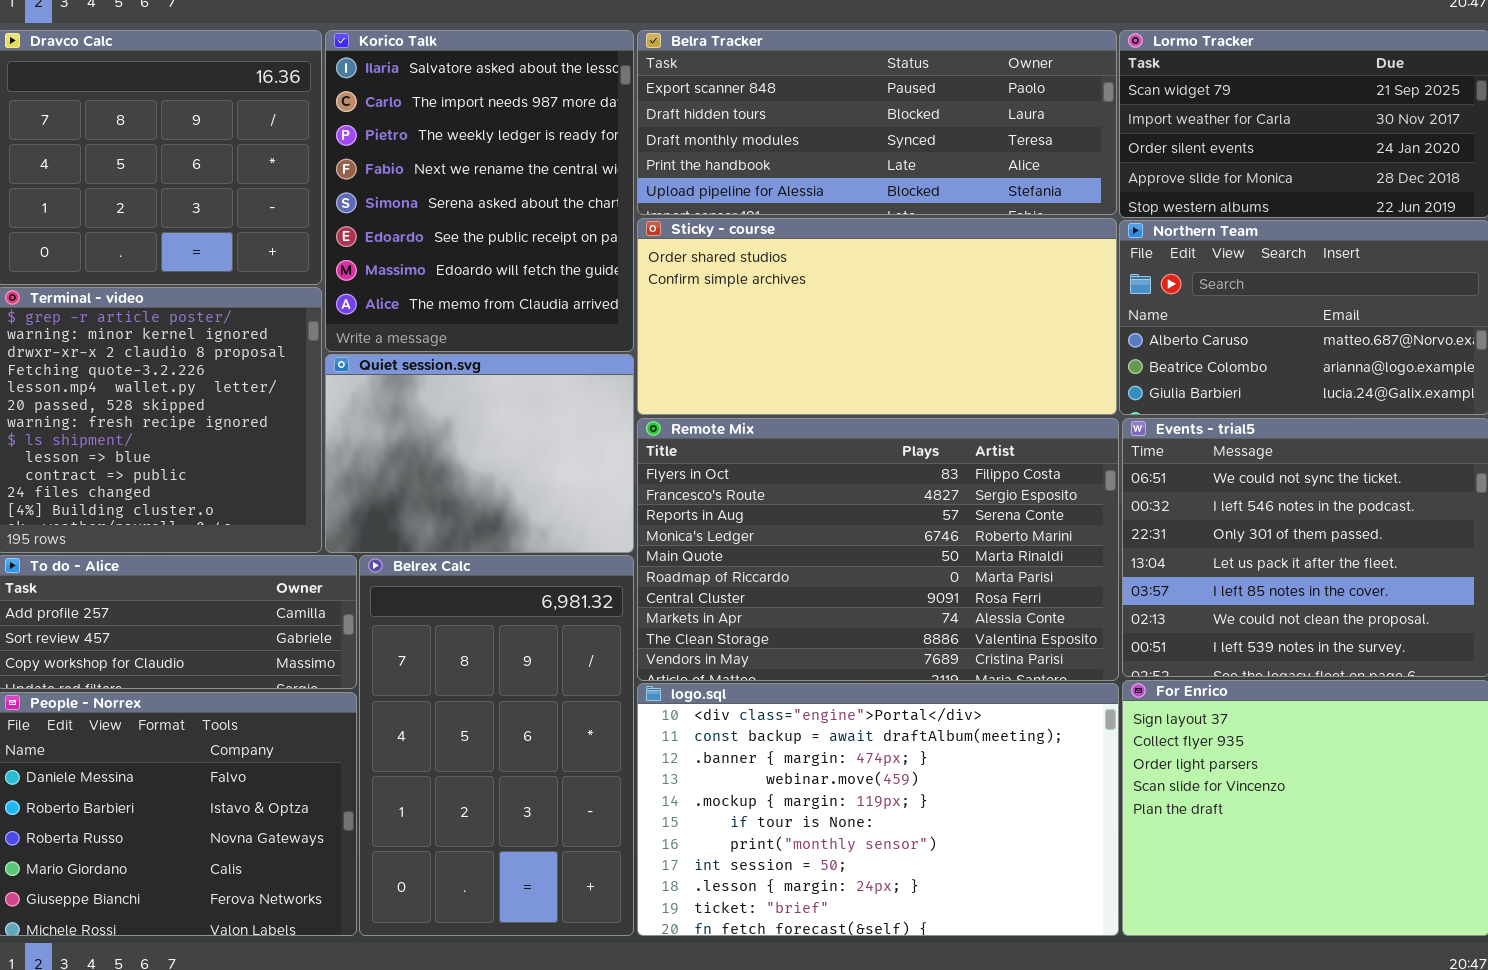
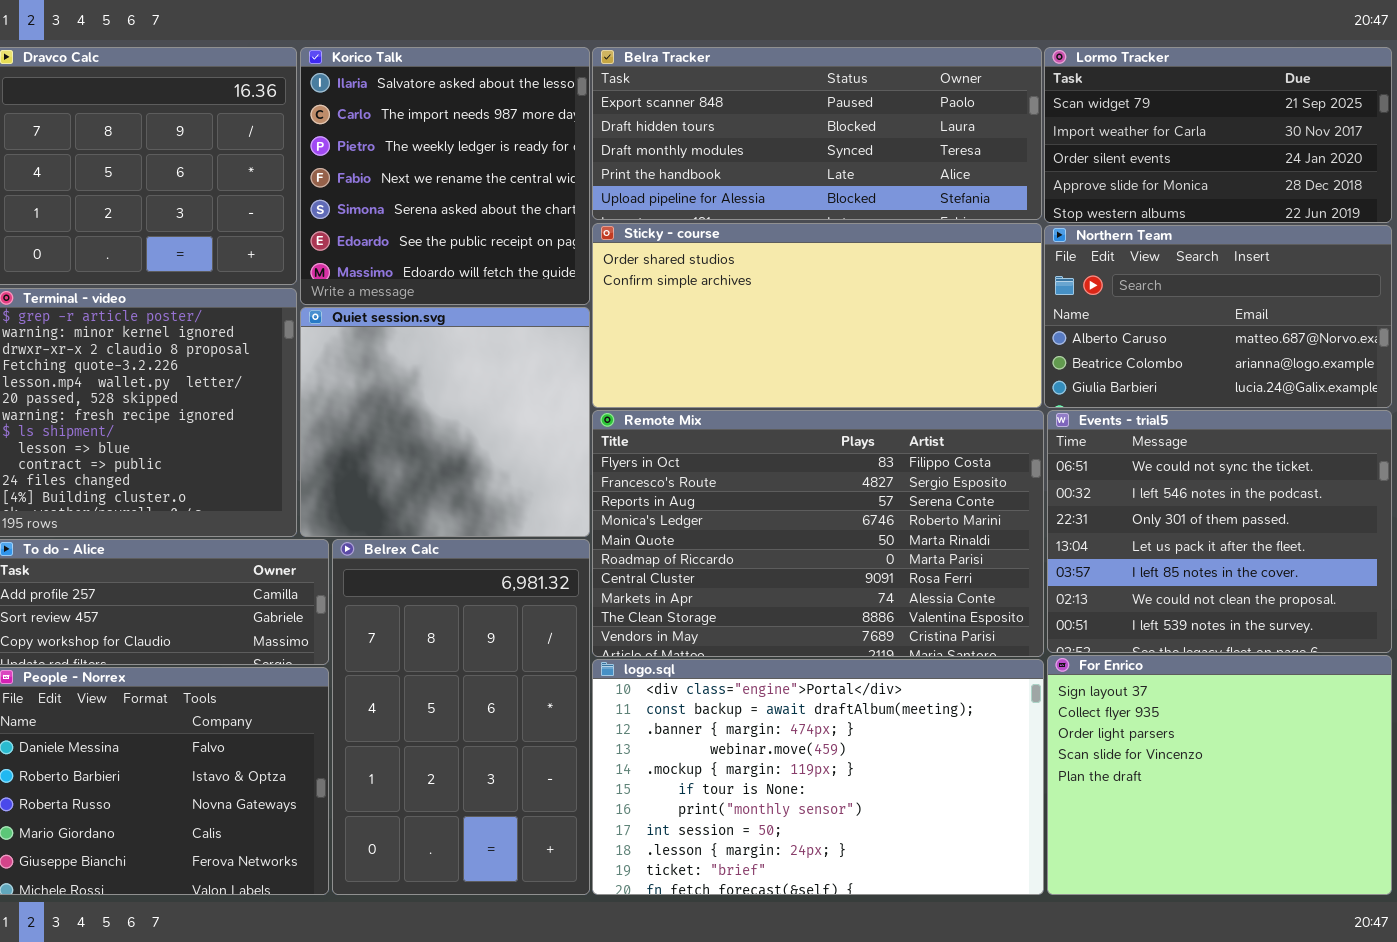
Korico Talk: [325,30,634,352] -> [300,47,590,305], resized
Quiet session.svg: [325,354,634,553] -> [300,307,590,537], resized

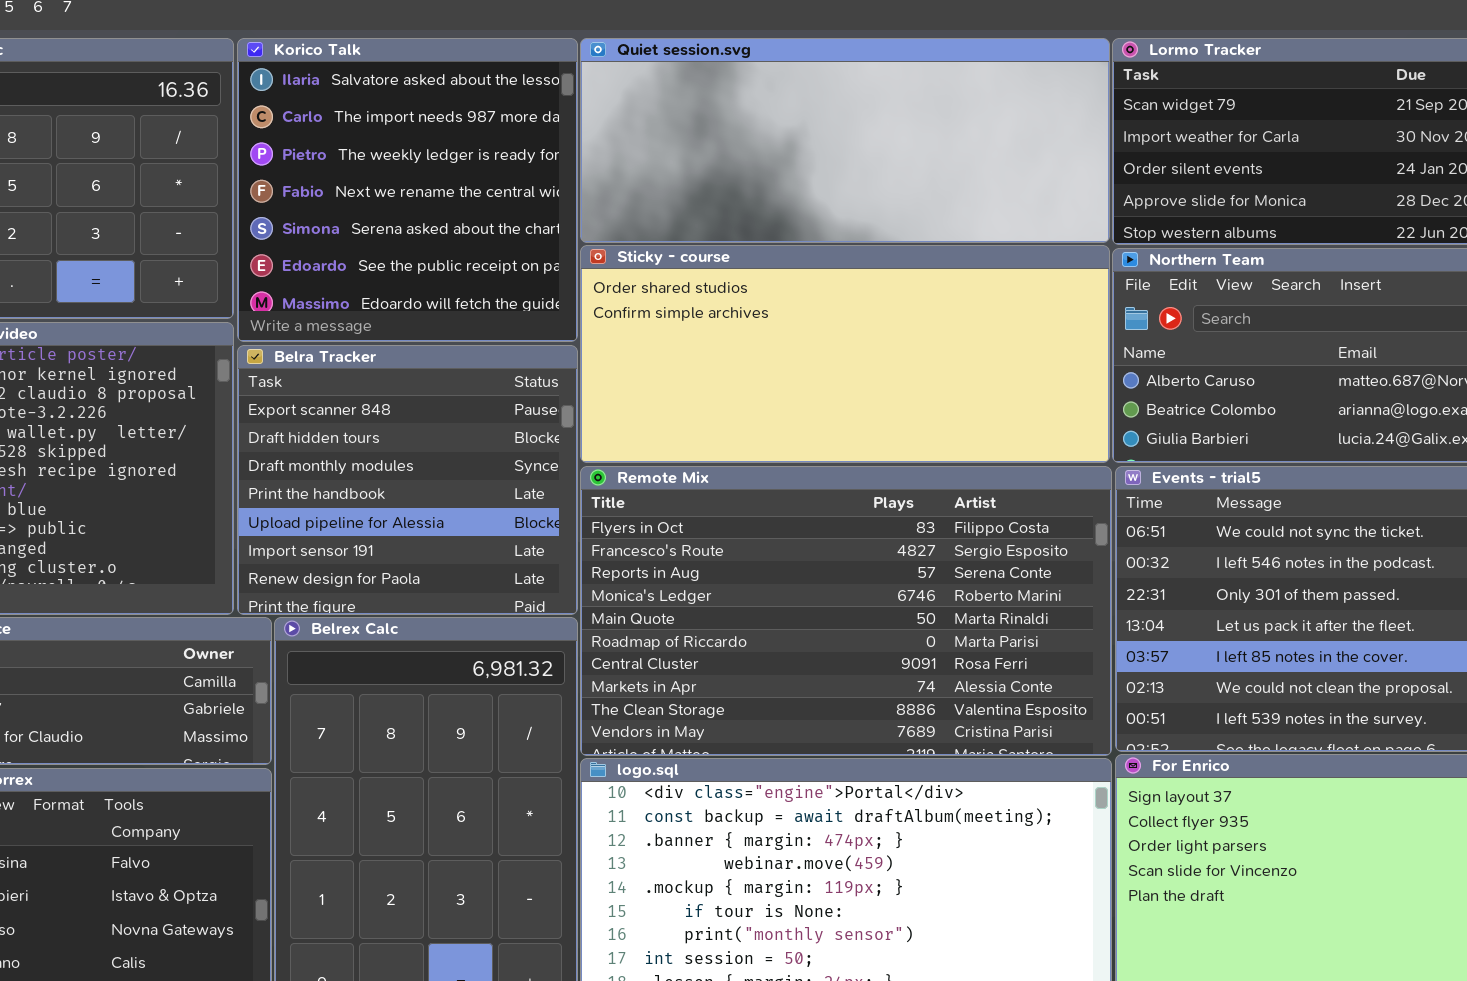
Belra Tracker: [592,47,1042,220] -> [237,345,578,615], moved, resized
Quiet session.svg: [300,307,590,537] -> [580,38,1110,243], moved, resized

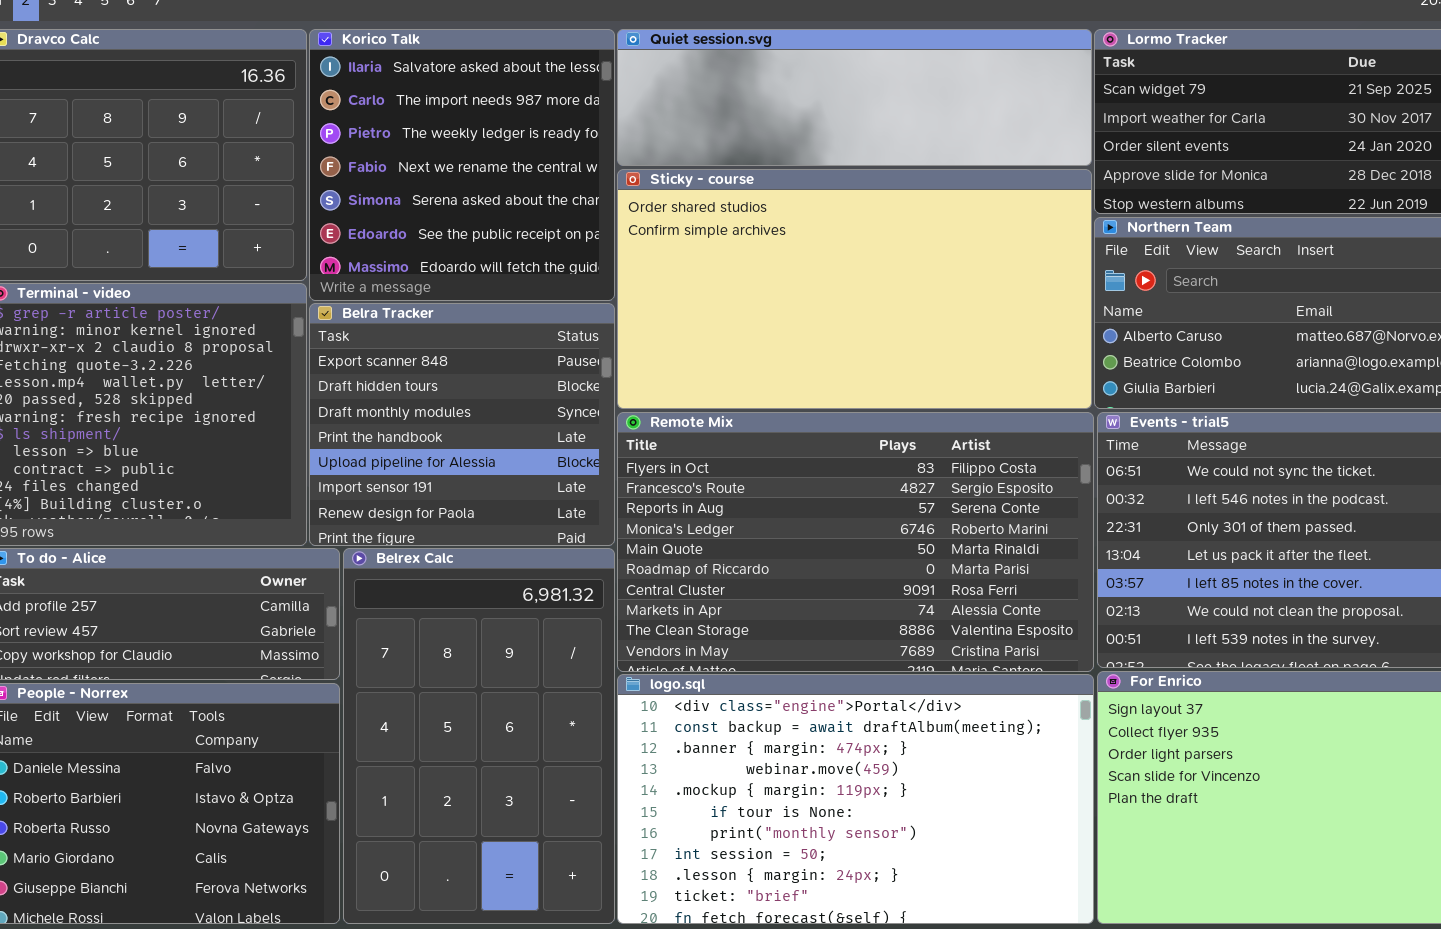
Quiet session.svg: [580,38,1110,243] -> [617,29,1092,166], resized
Sticky - course: [580,245,1110,463] -> [617,169,1092,409], resized

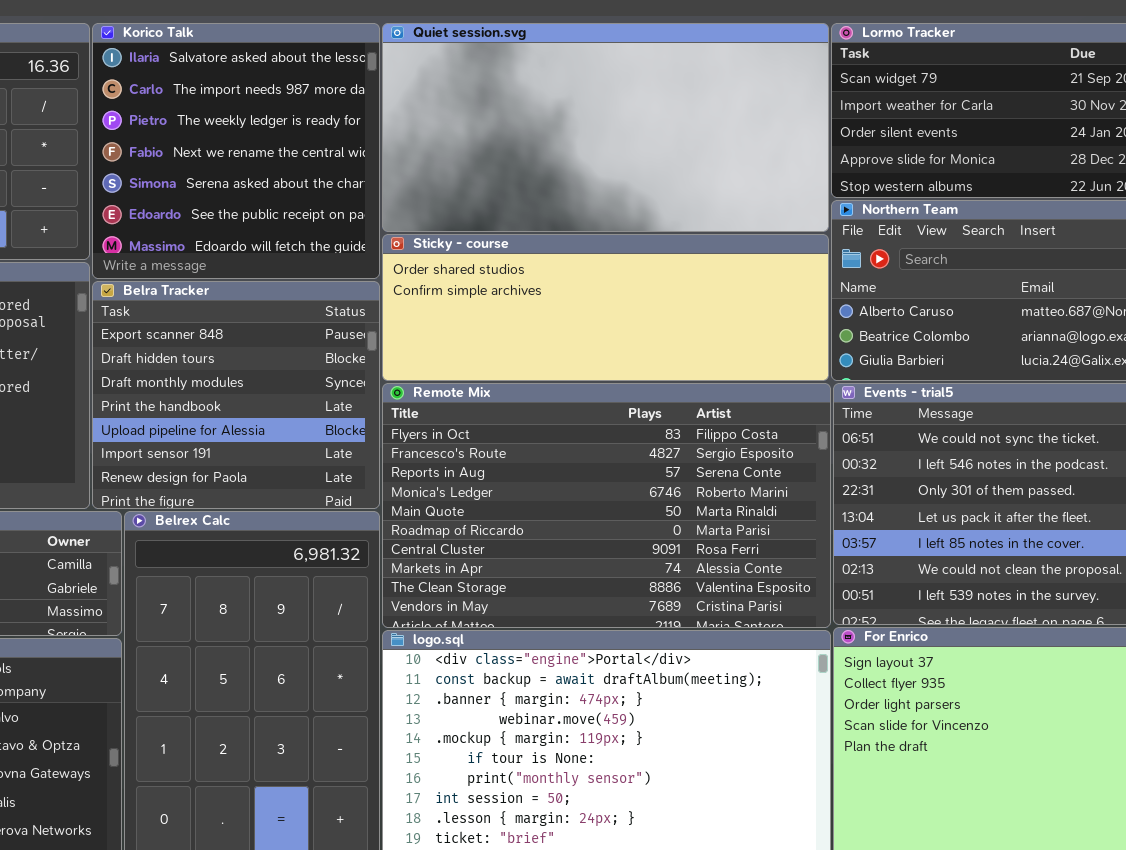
Quiet session.svg: [617,29,1092,166] -> [382,23,829,232], resized
Sticky - course: [617,169,1092,409] -> [382,234,829,381], resized

